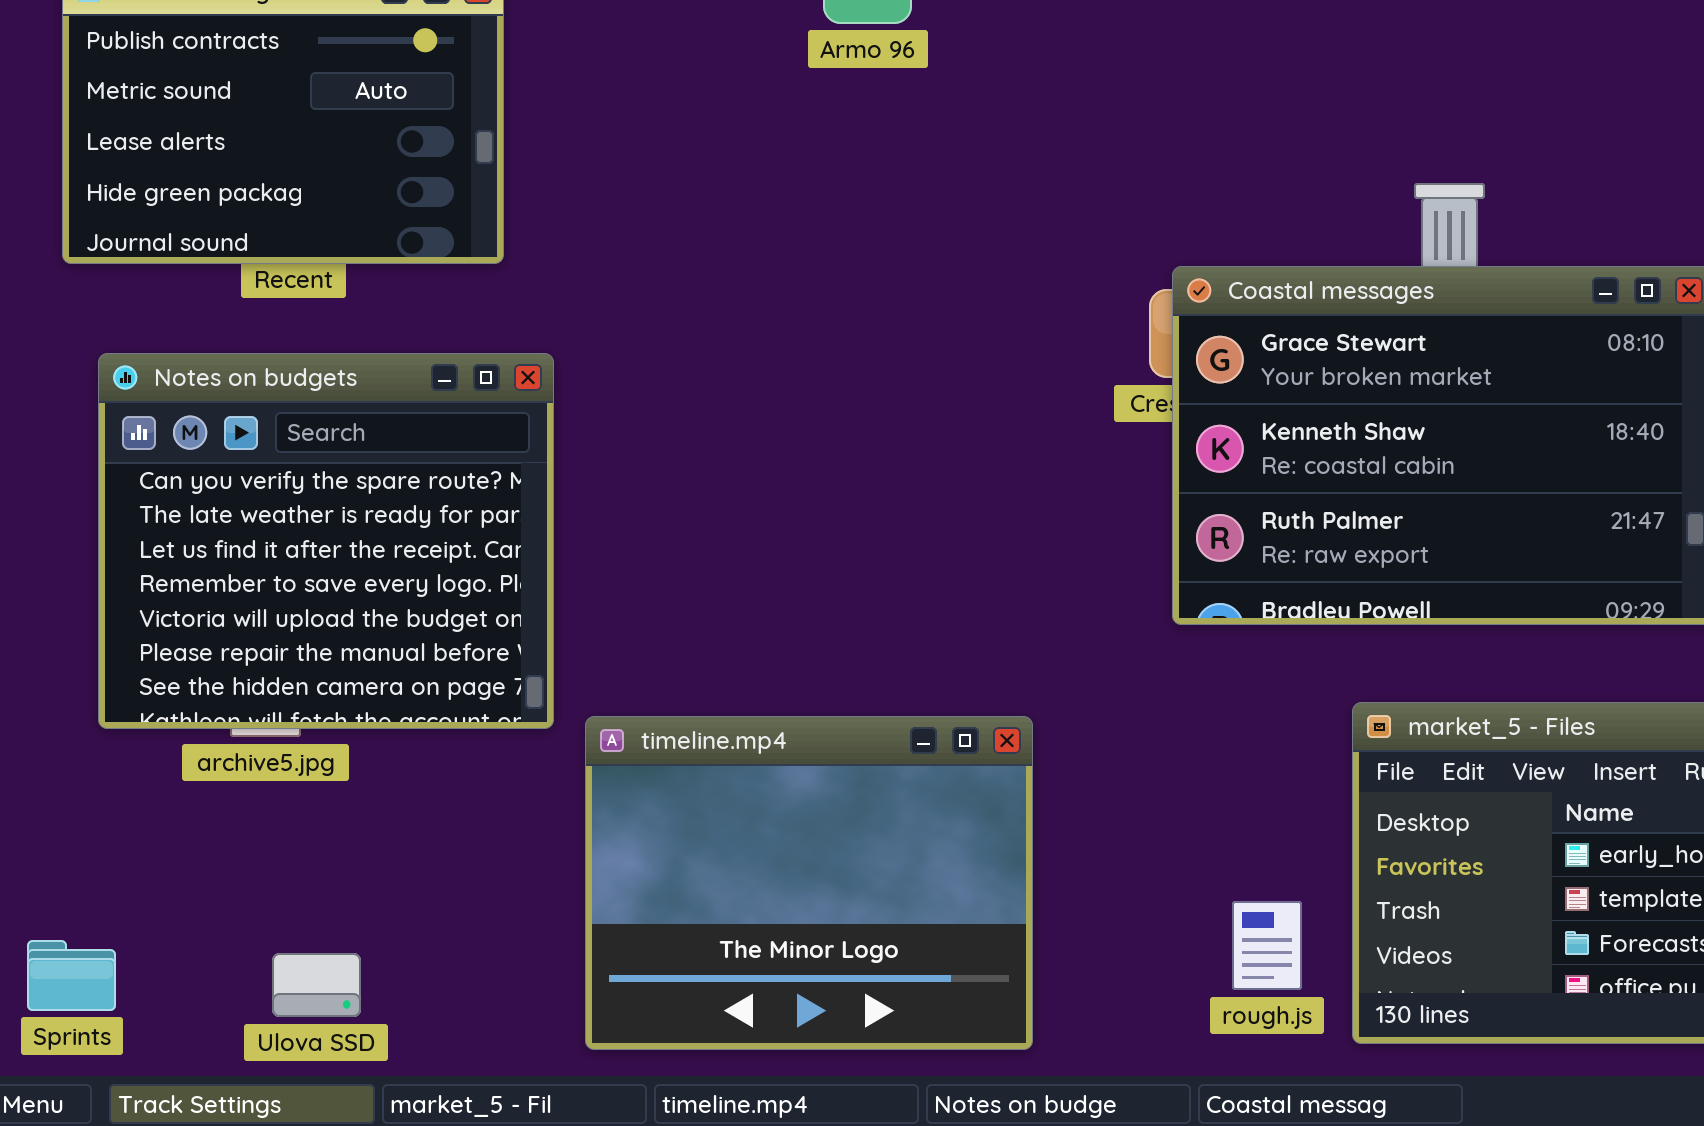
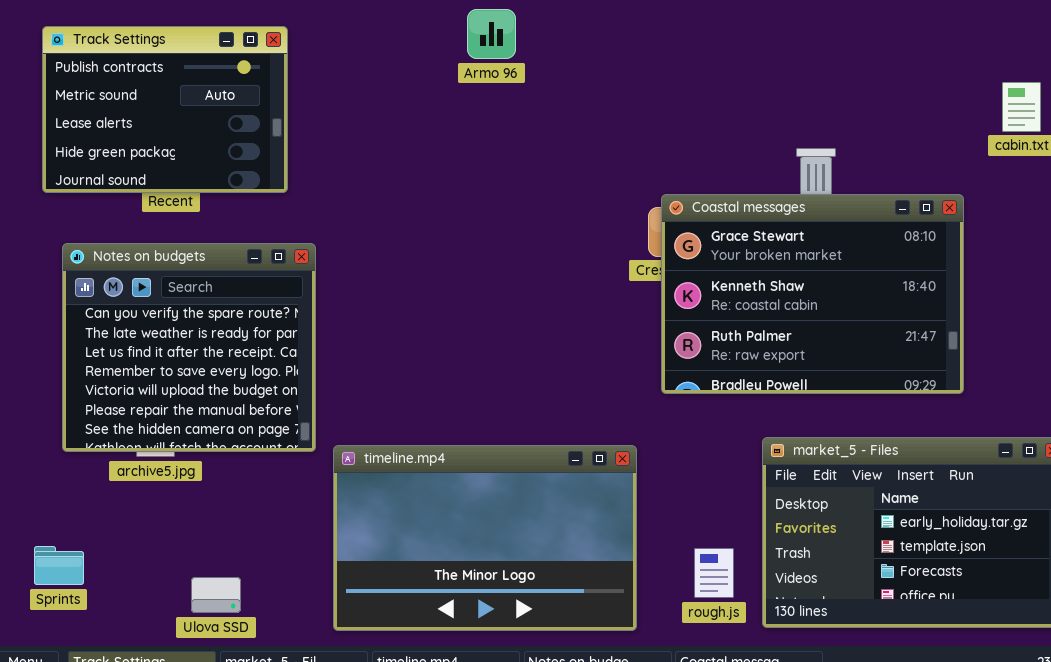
timeline.mp4: [585,716,1033,1050] -> [333,445,637,631], resized
Sprints: [27,940,116,1011] -> [34,546,84,585], moved
Ulova SSD: [272,953,361,1017] -> [191,577,241,613], moved

